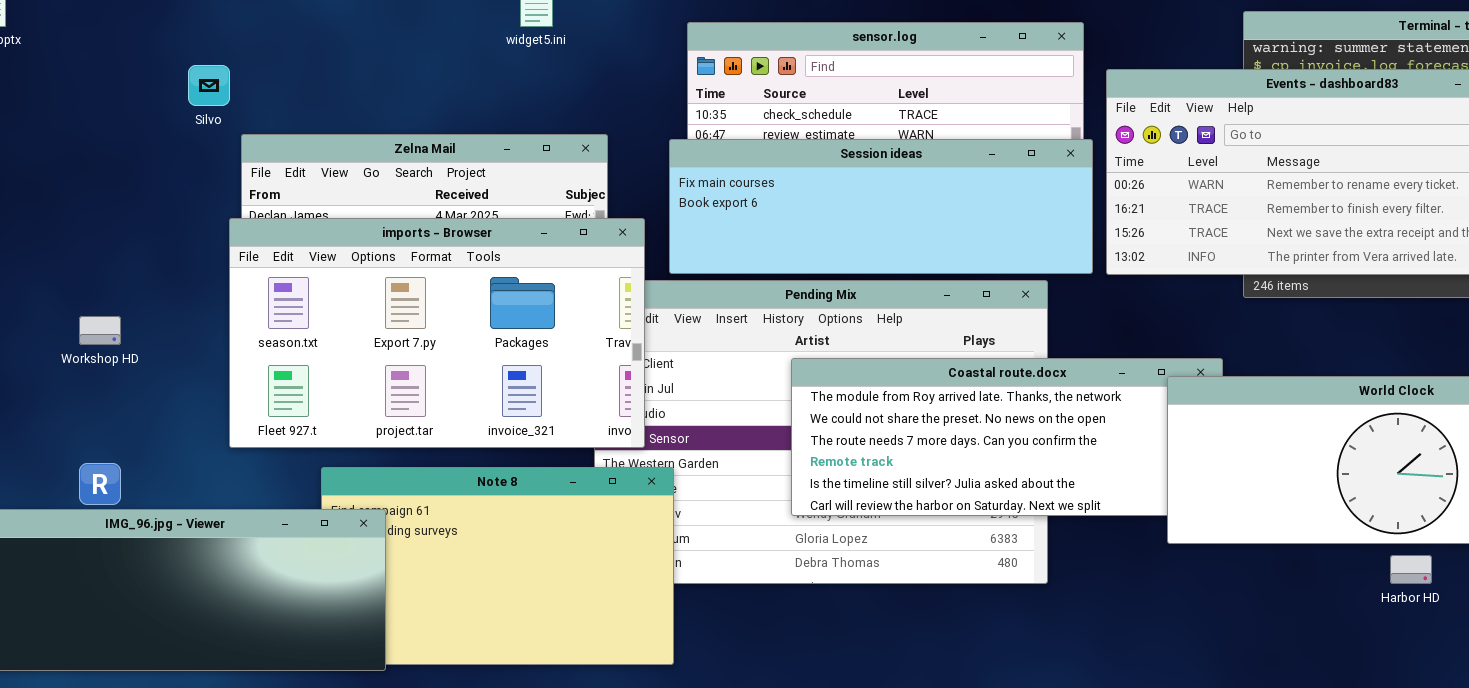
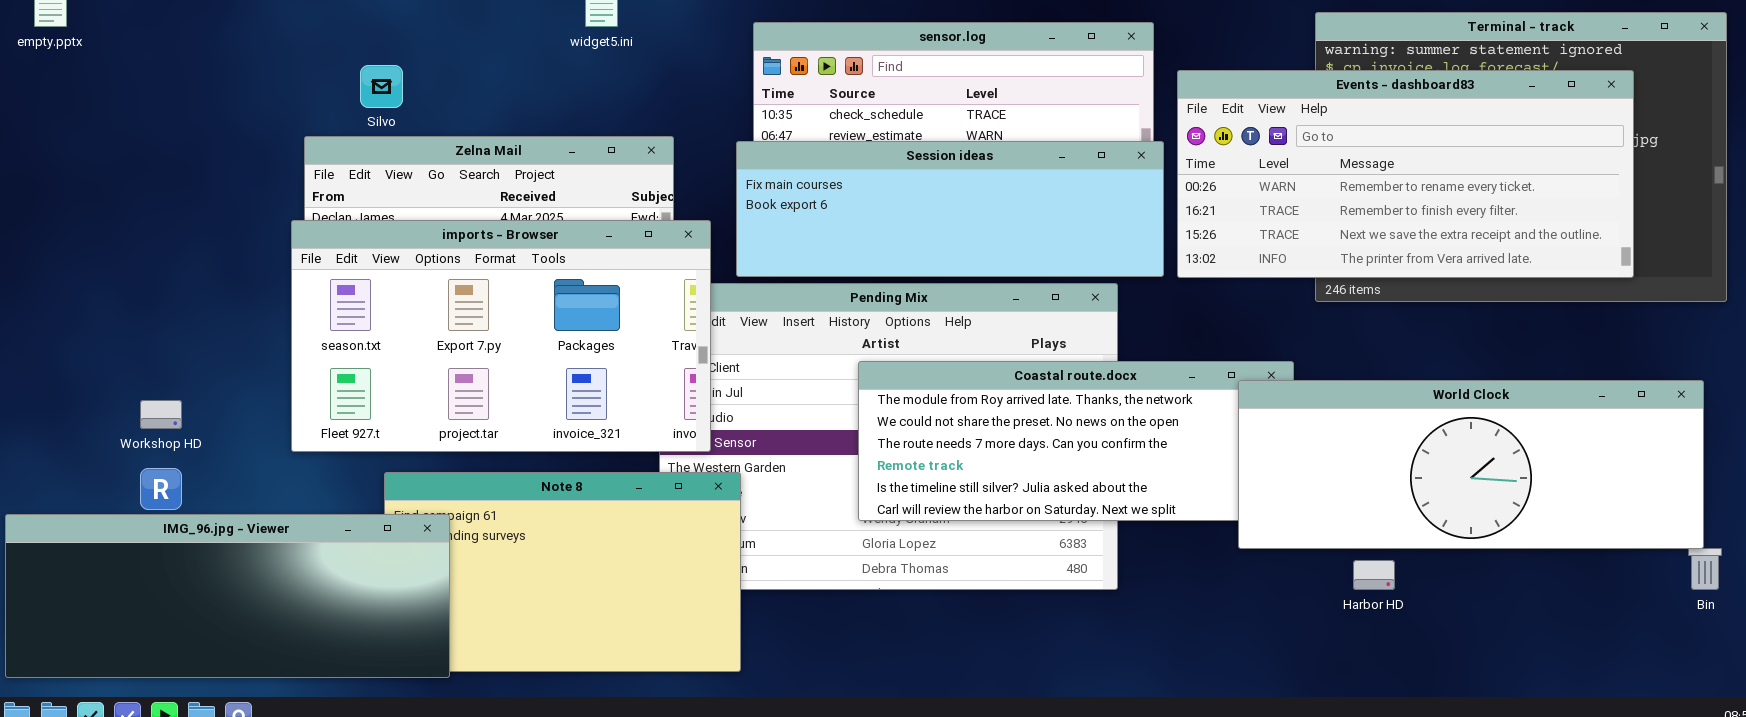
Silvo: [188,65,230,106] -> [360,65,403,108], moved
Workshop HD: [79,316,121,345] -> [140,400,182,429], moved
Harbor HD: [1390,555,1432,584] -> [1353,560,1395,590], moved

